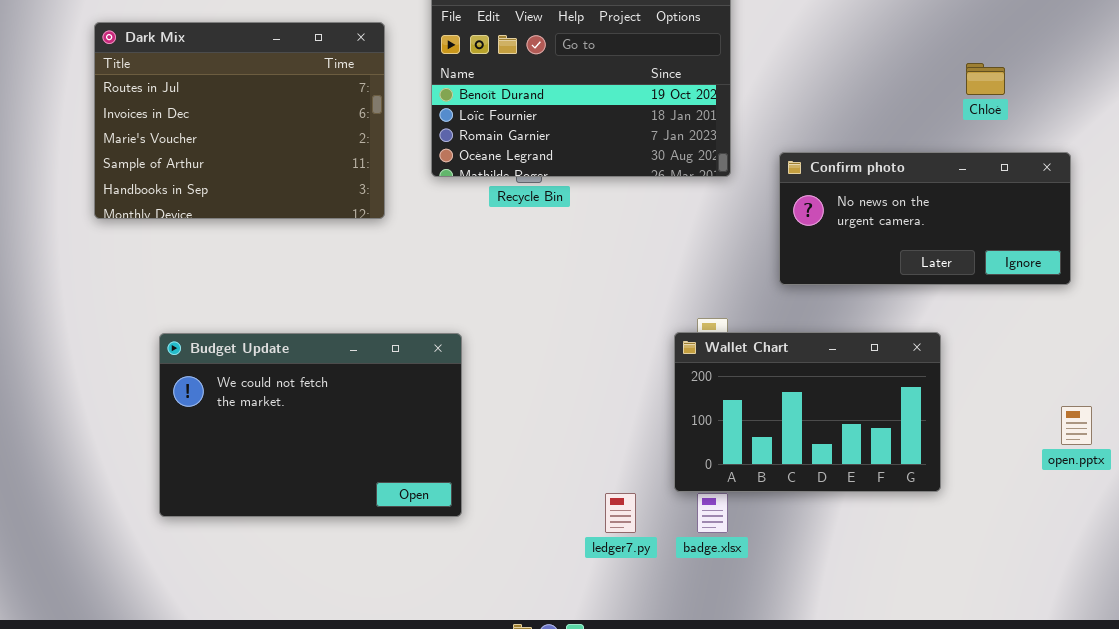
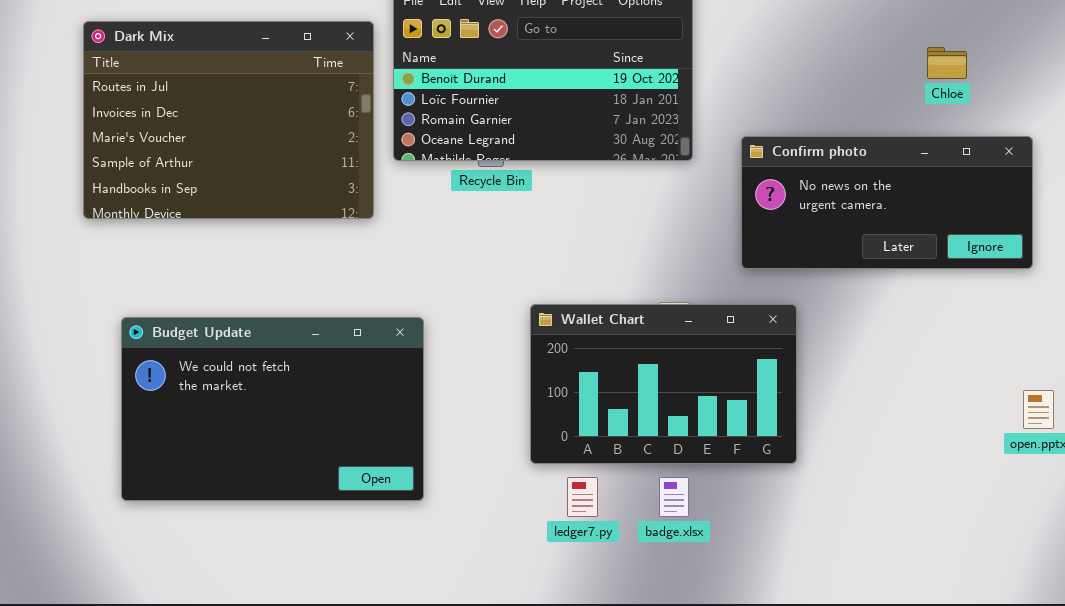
Dark Mix: [94,22,385,219] -> [83,21,374,219], moved
Wallet Chart: [674,332,941,492] -> [530,304,797,464], moved

